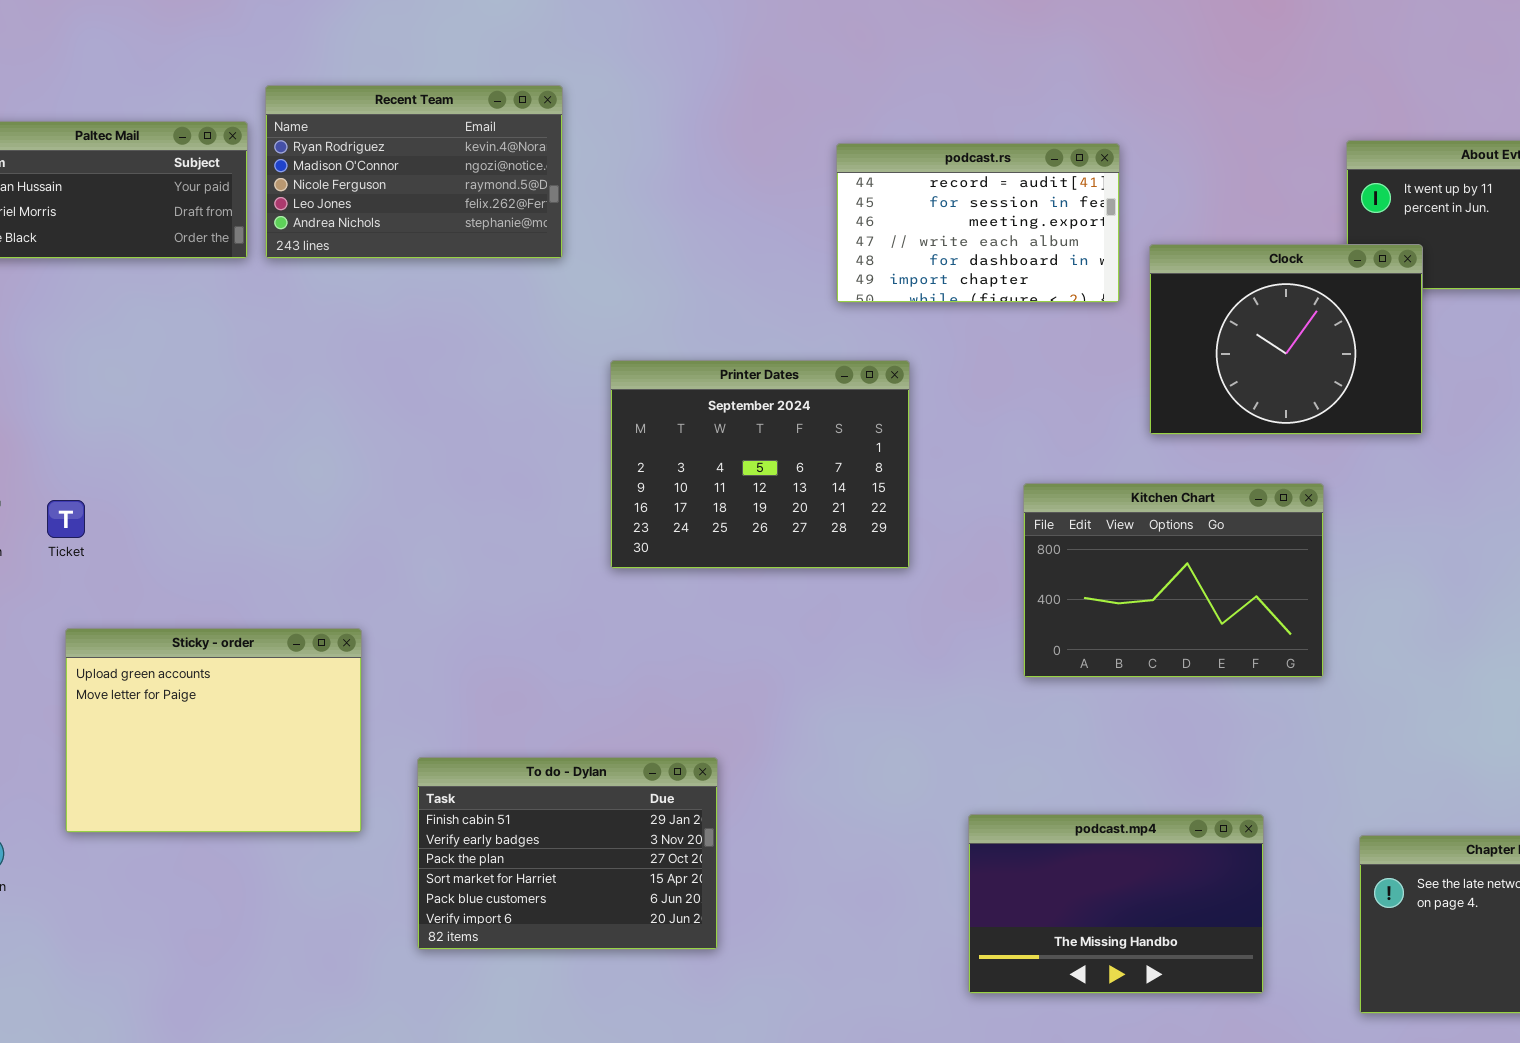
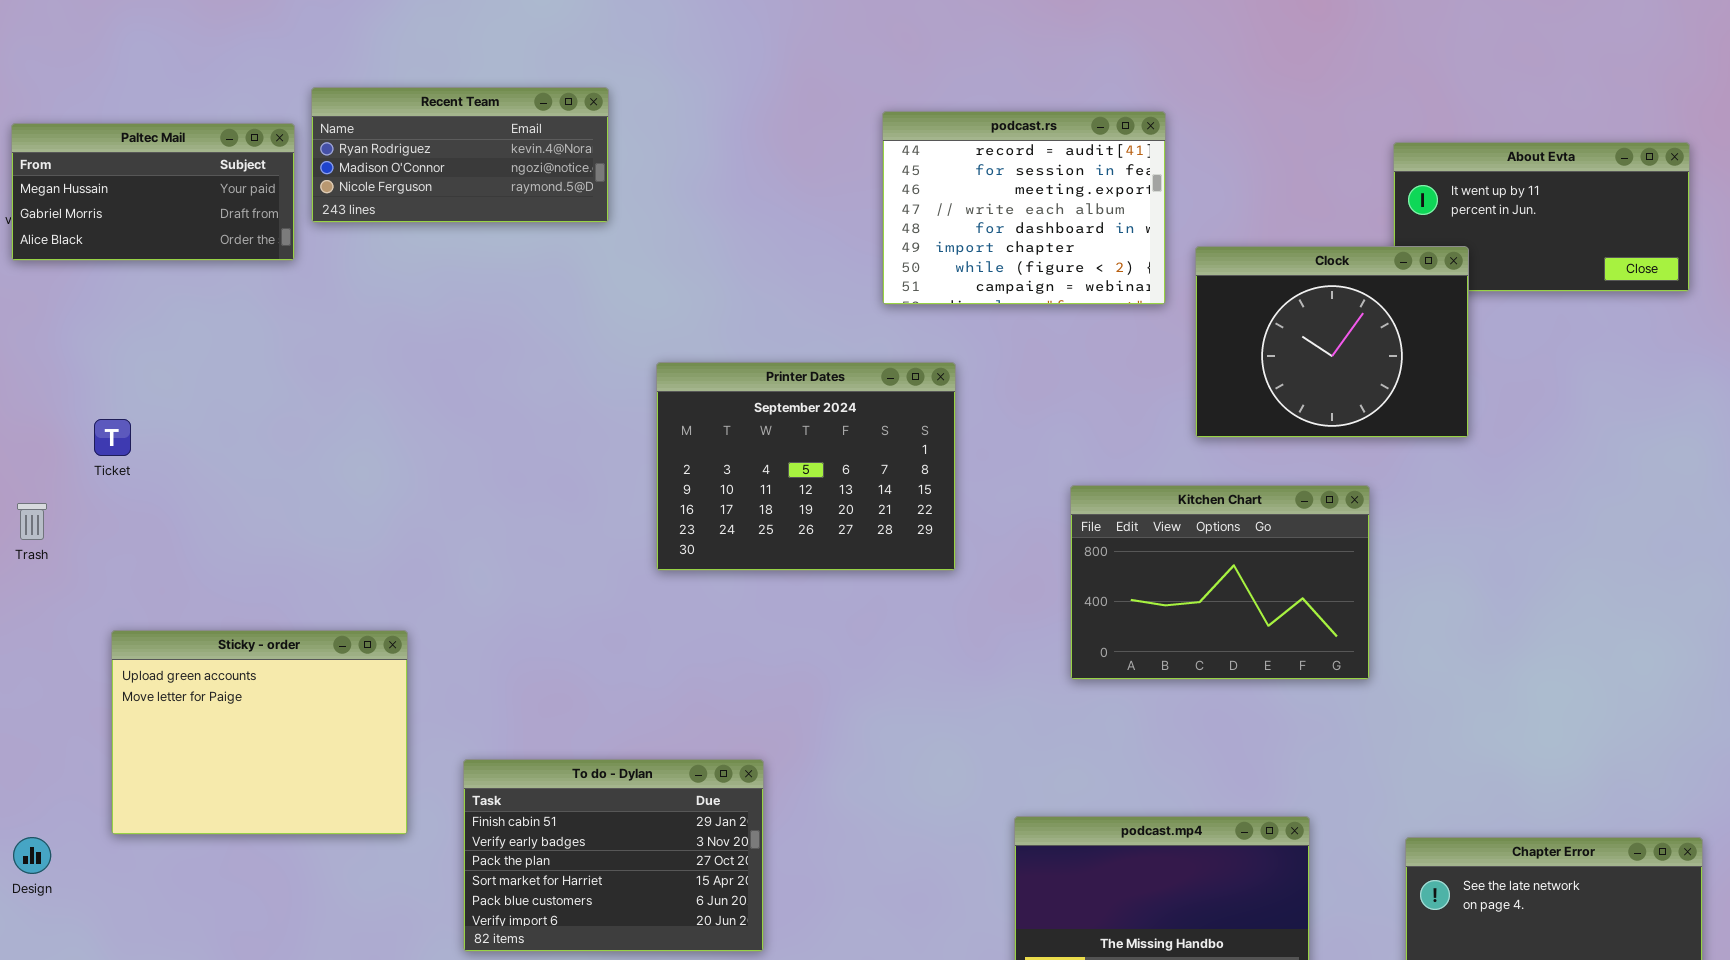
Recent Team: [265,85,563,259] -> [311,87,609,223], resized
podcast.rs: [836,143,1120,303] -> [882,111,1166,305], resized
Ticket: [47,500,85,538] -> [94,419,131,456], moved

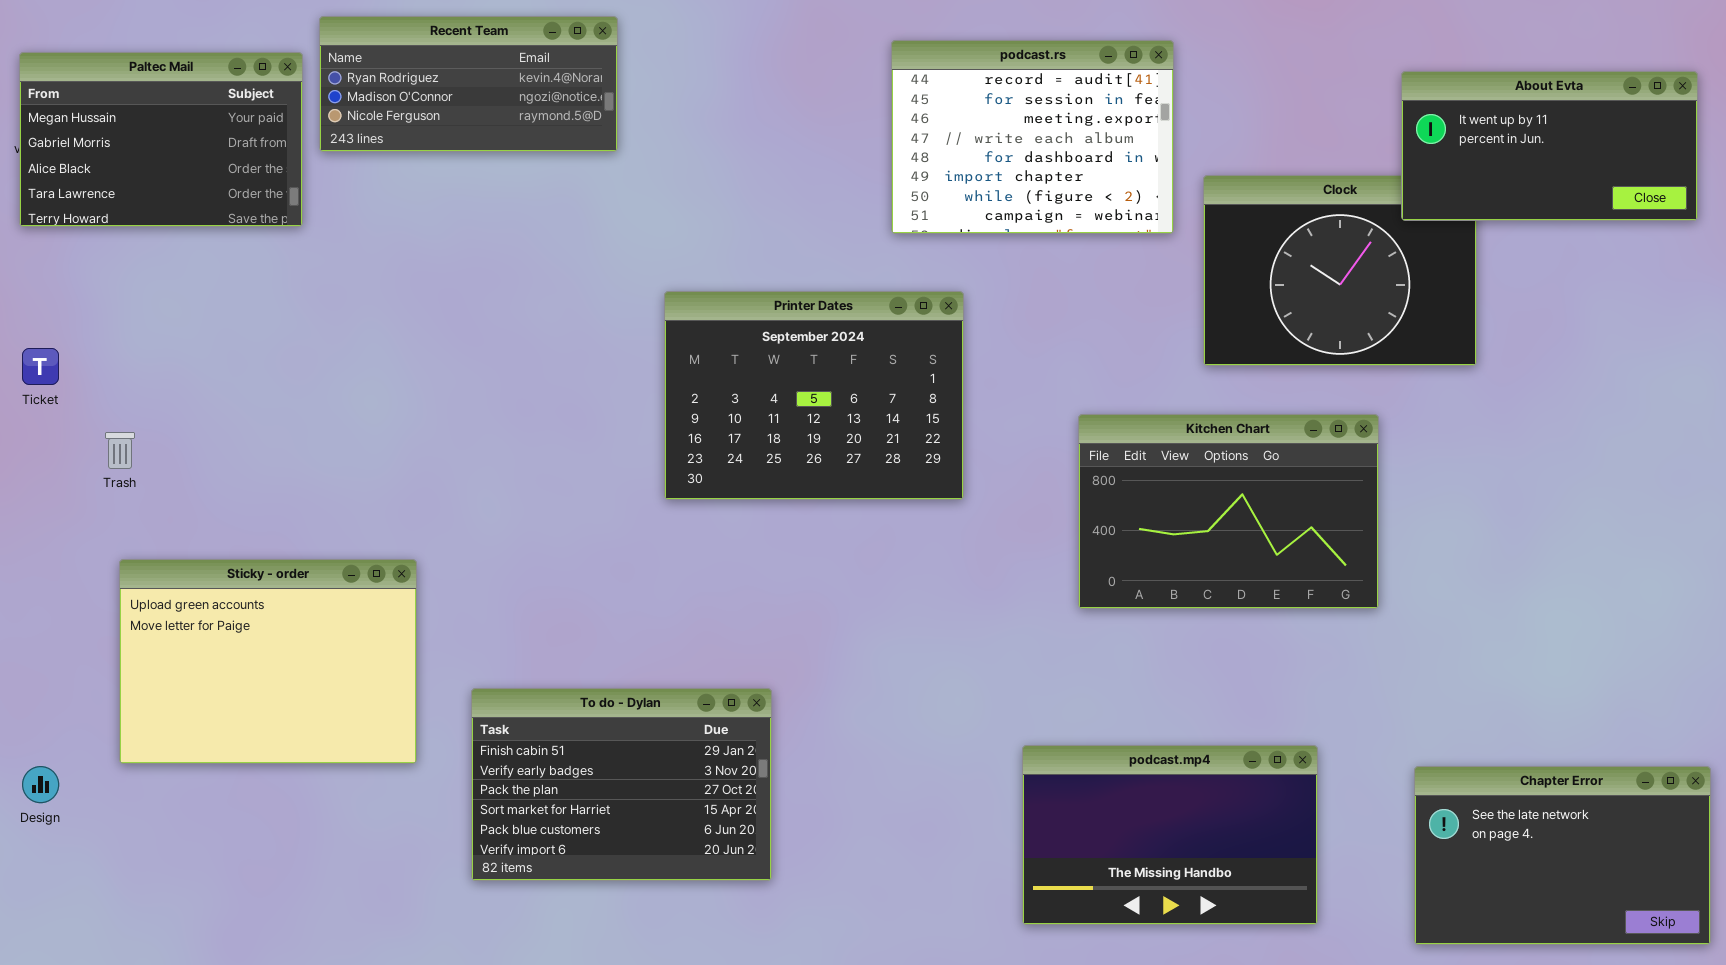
Paltec Mail: [11,123,295,261] -> [19,52,303,227], resized
About Evta: [1393,142,1690,292] -> [1401,71,1698,221], raised
Ticket: [94,419,131,456] -> [22,348,59,385], moved
Trash: [17,503,47,540] -> [105,432,135,469], moved

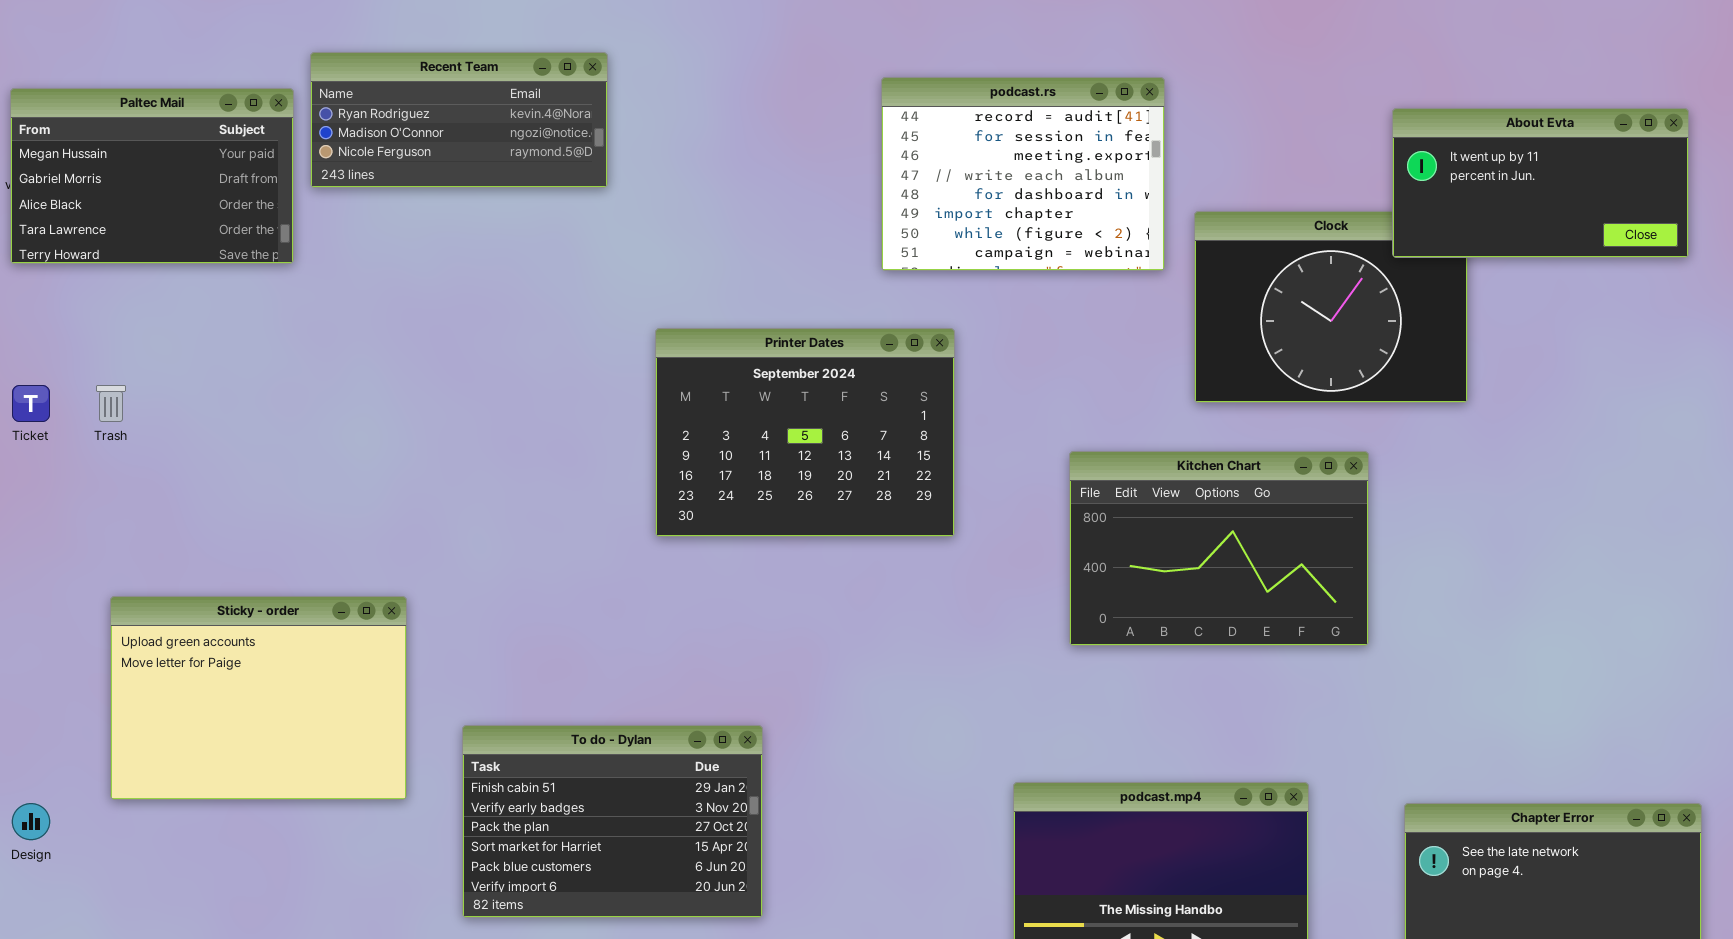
Trash: [105,432,135,469] -> [96,385,126,422], moved

